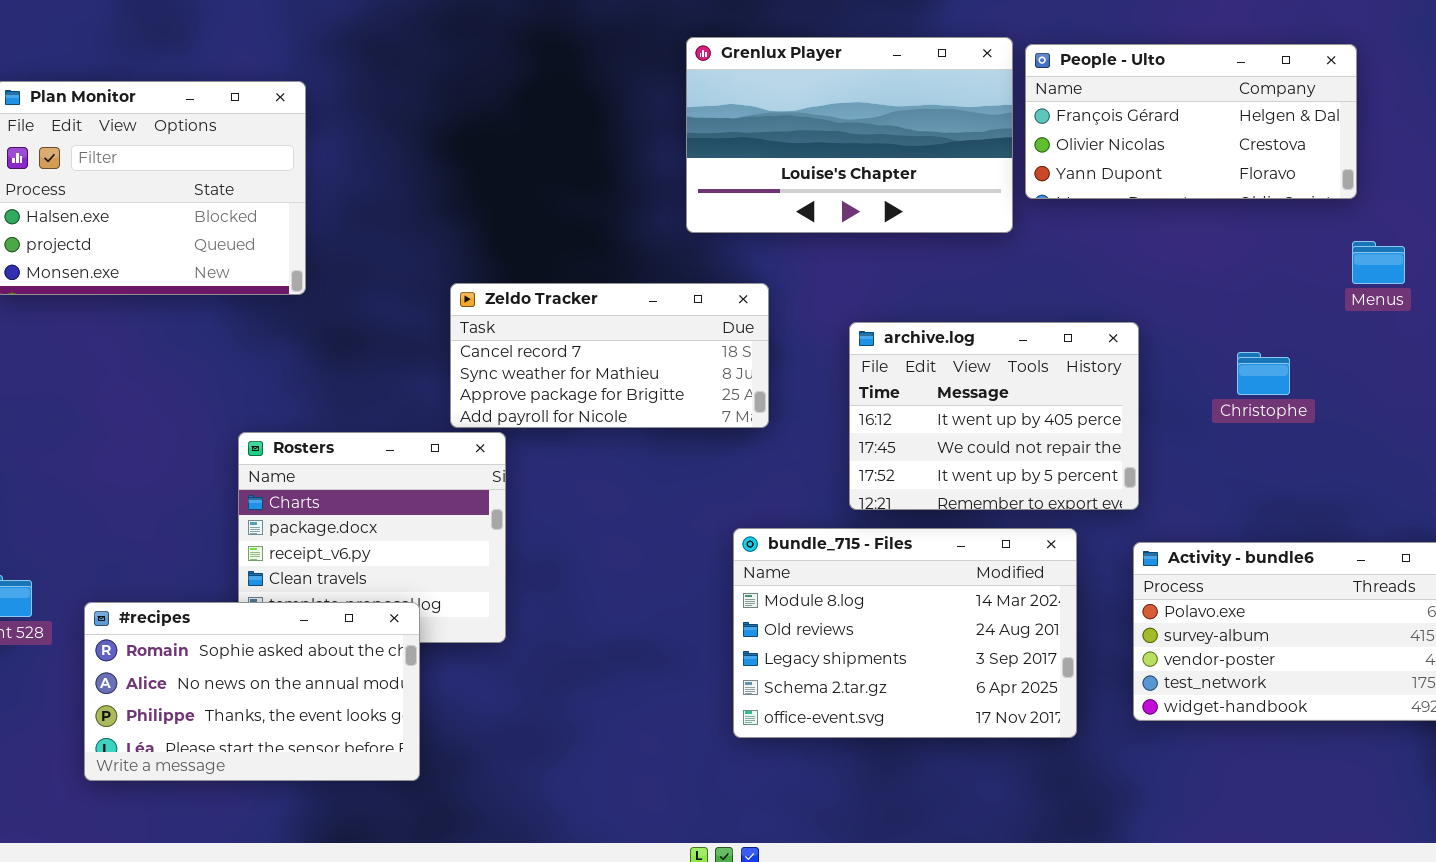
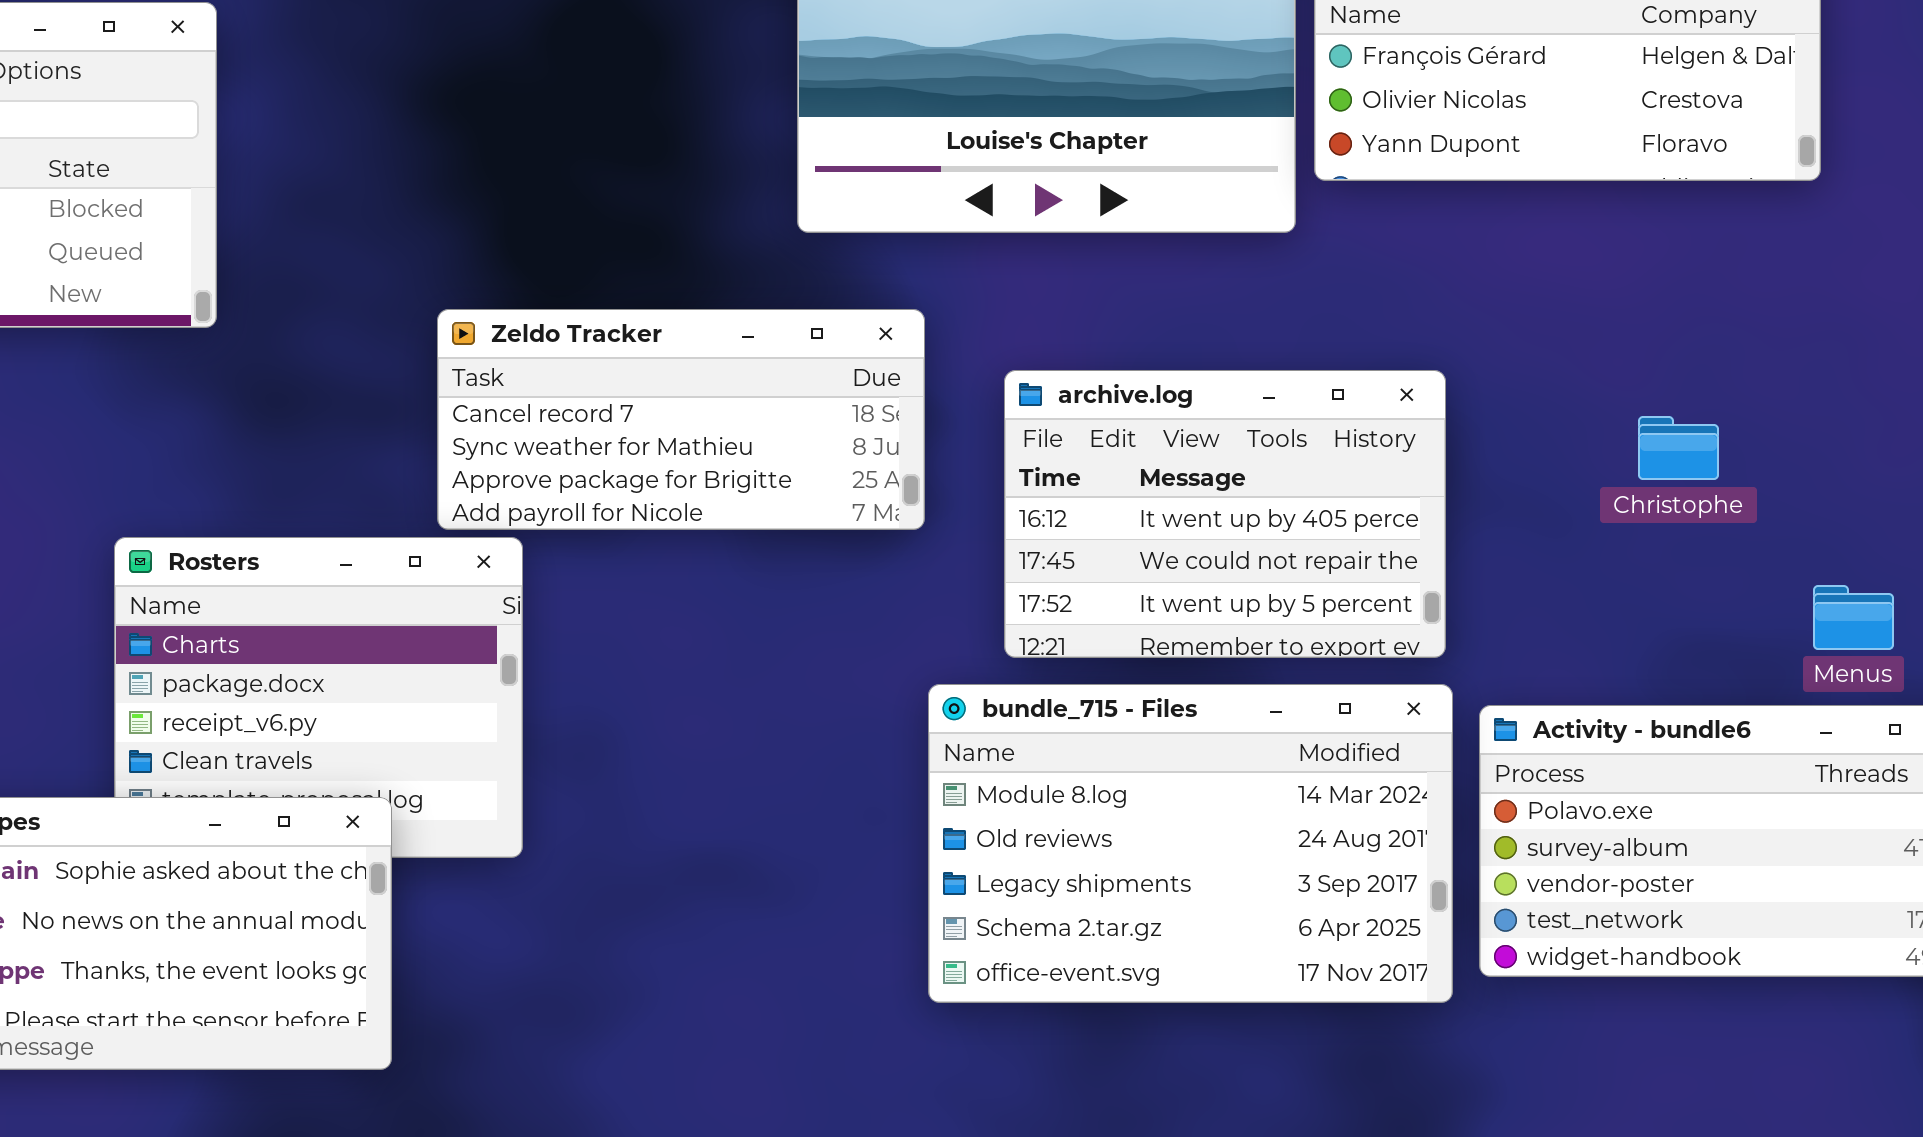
Menus: [1352,241,1405,284] -> [1813,585,1894,650], moved
archive.log: [849,322,1139,510] -> [1004,370,1446,658], moved
bundle_715 - Files: [733,528,1077,738] -> [928,684,1453,1003], moved

